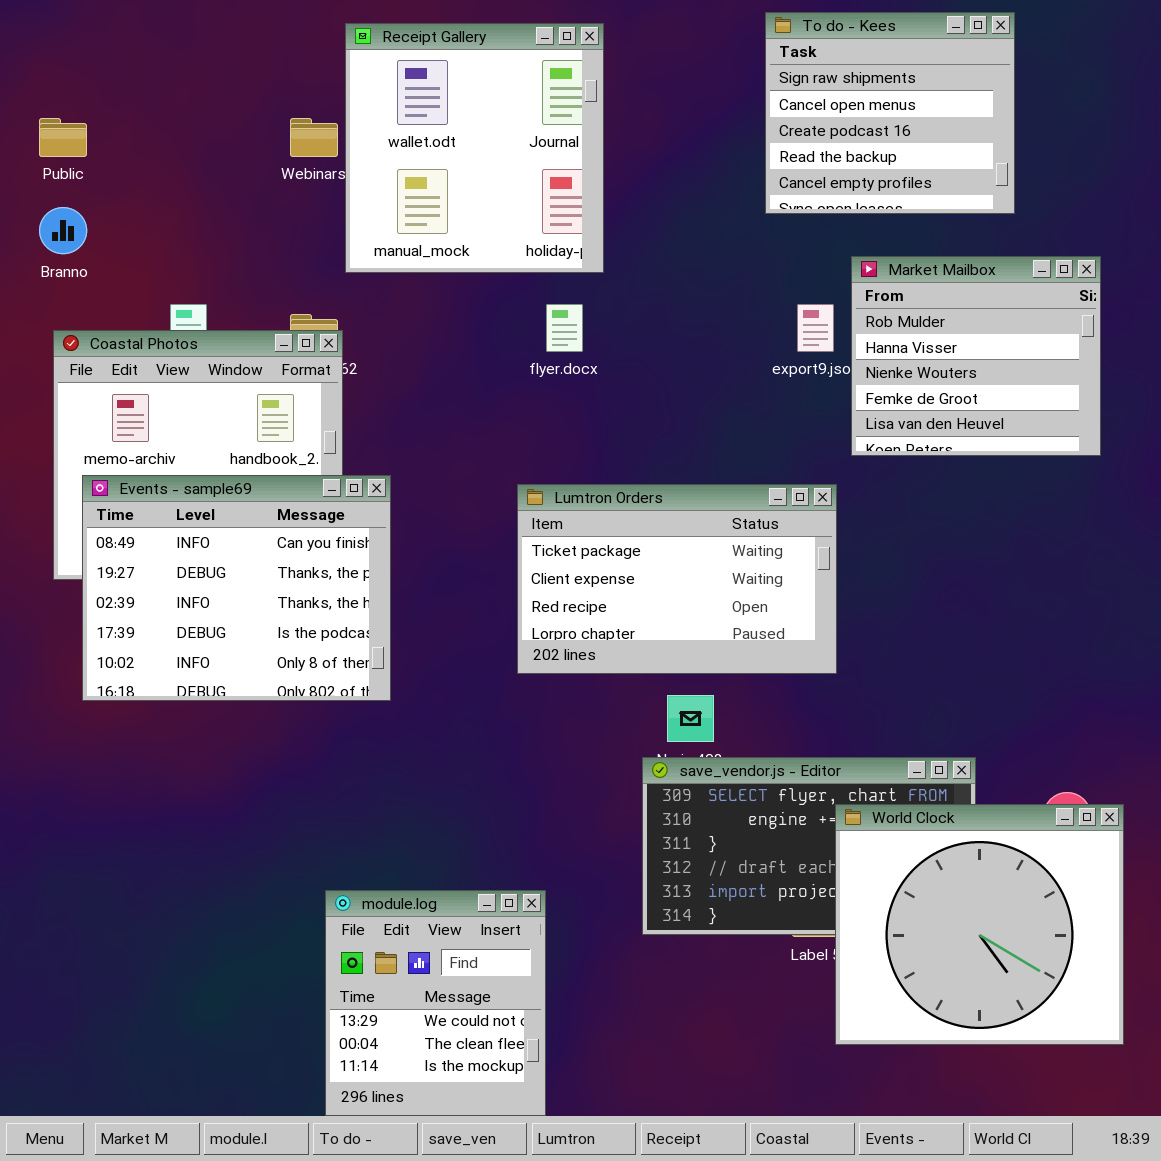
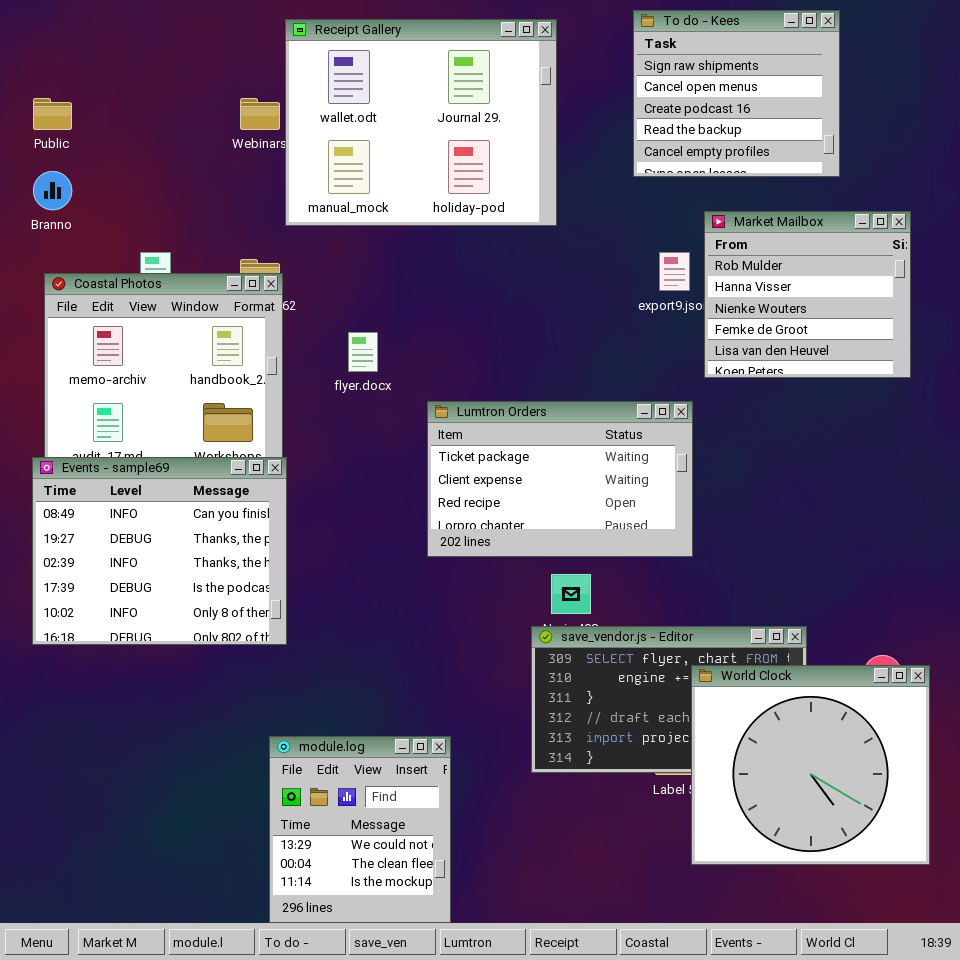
Receipt Gallery: [345,23,604,273] -> [285,19,557,226], resized
flyer.docx: [546,304,583,352] -> [348,332,378,372], moved
Events - sample69: [82,475,391,701] -> [32,457,287,645], moved

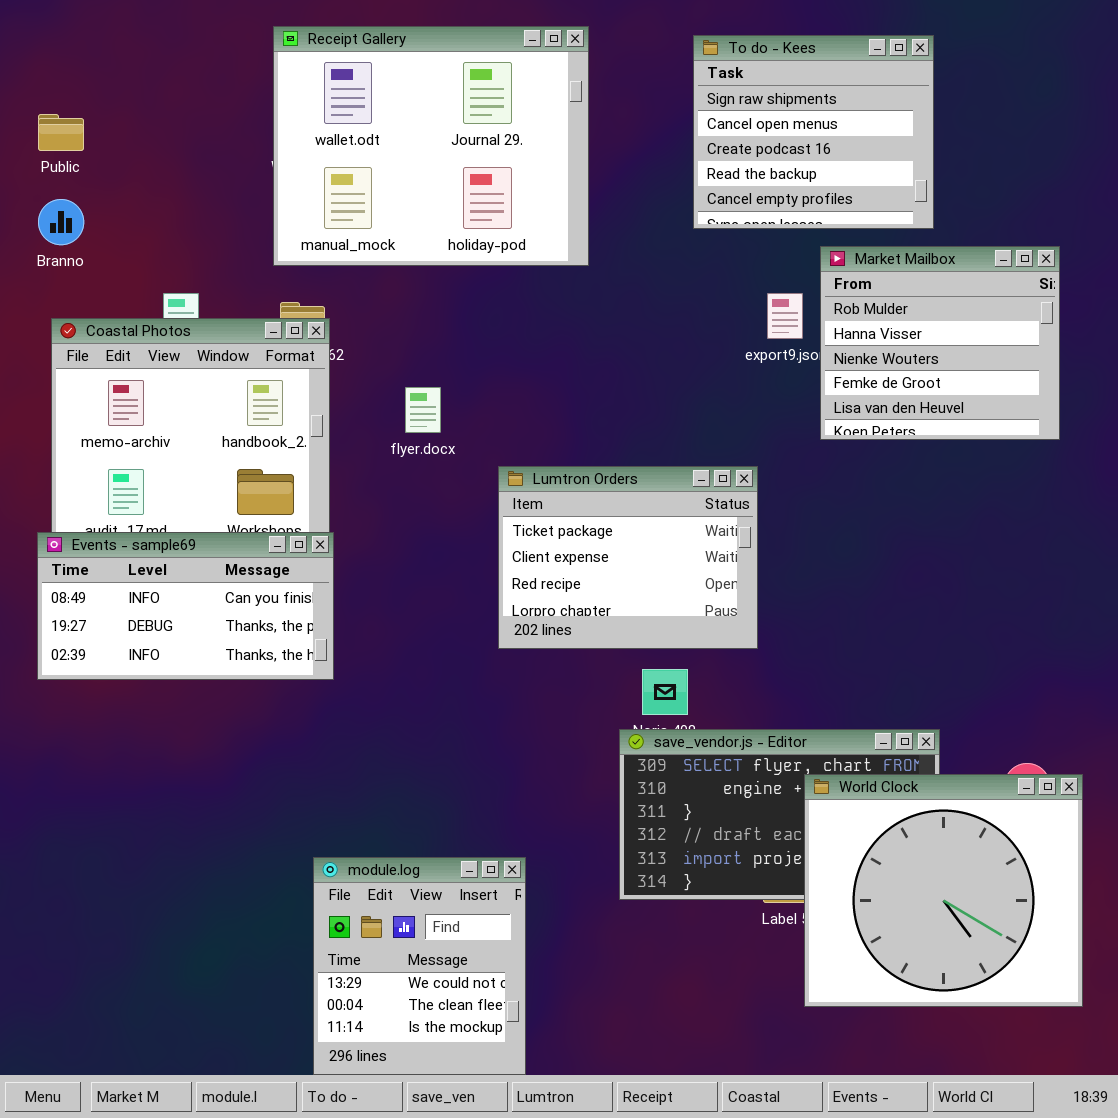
To do - Kees: [633,10,840,177] -> [693,35,934,229], moved
Receipt Gallery: [285,19,557,226] -> [273,26,589,266], moved
Lumtron Orders: [427,401,693,557] -> [498,466,758,649], resized
Events - sample69: [32,457,287,645] -> [37,532,334,680], resized

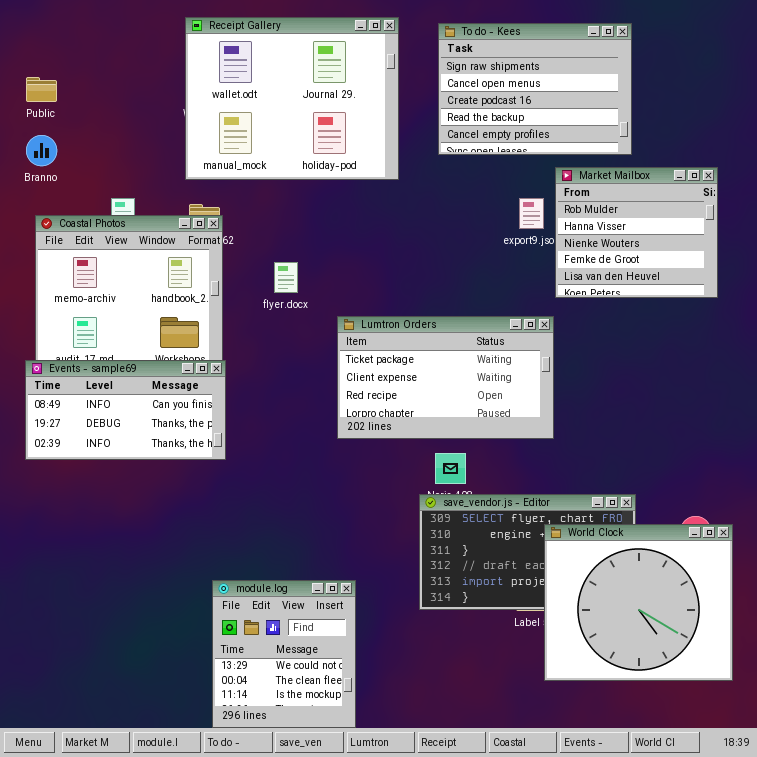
To do - Kees: [693,35,934,229] -> [438,23,632,155], resized
Lumtron Orders: [498,466,758,649] -> [337,316,554,439], resized

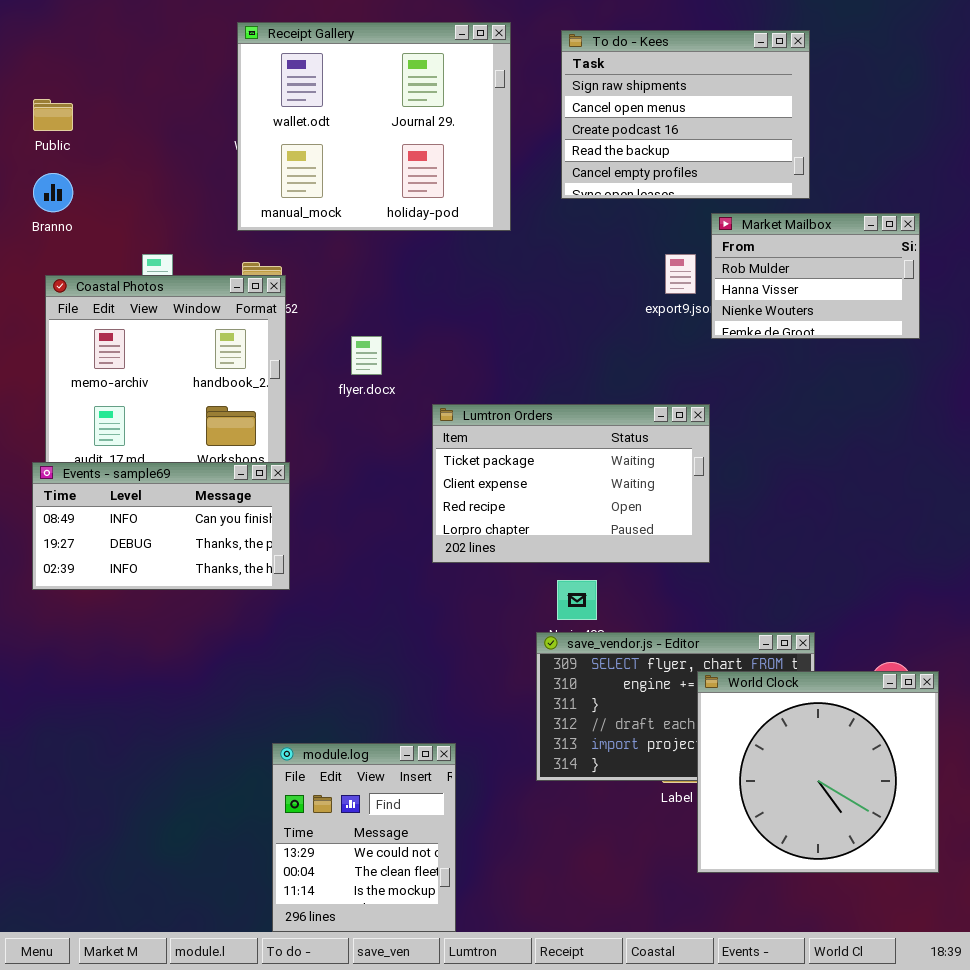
Market Mailbox: [555,167,718,298] -> [711,213,920,339], resized

